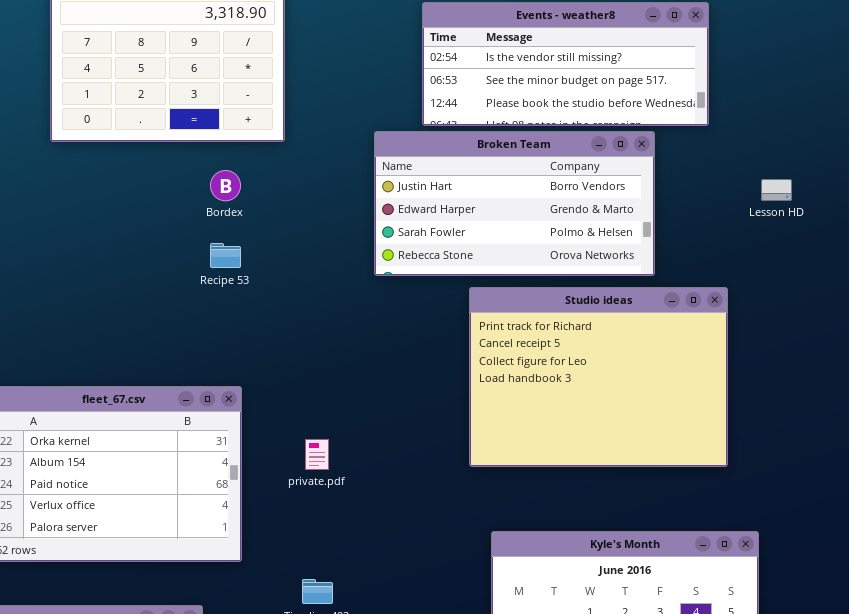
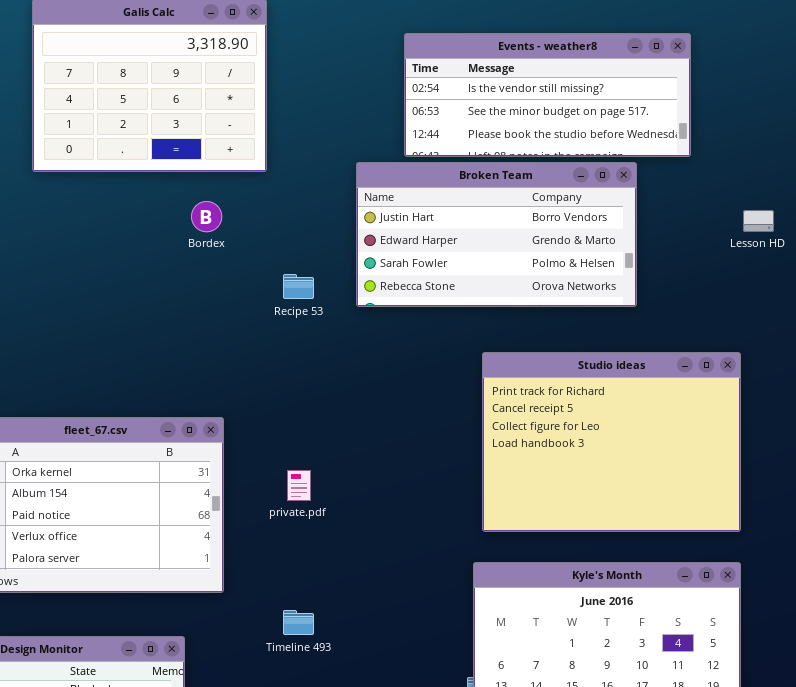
Recipe 53: [210,243,241,268] -> [283,274,314,299], moved
Studio ideas: [469,287,728,467] -> [482,352,741,532], moved

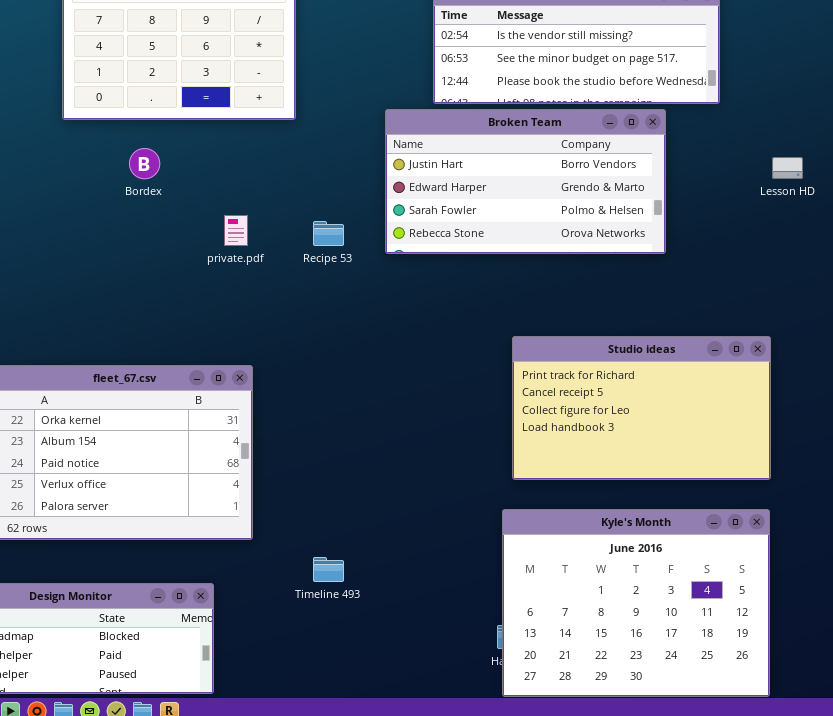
Bordex: [191,201,222,232] -> [129,148,160,179], moved
Studio ideas: [482,352,741,532] -> [512,336,771,480], resized
private.pdf: [287,470,311,501] -> [224,215,248,246], moved

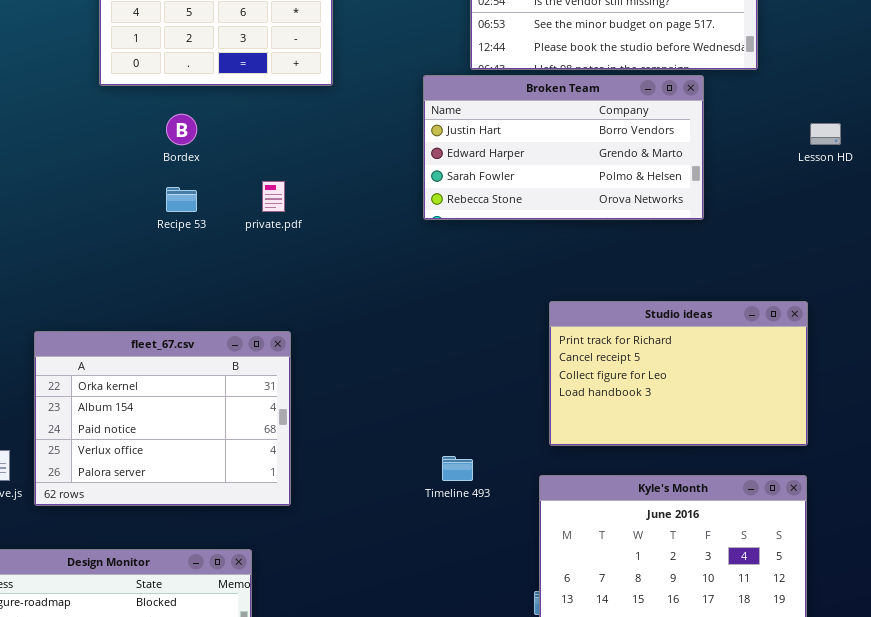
Recipe 53: [313,221,344,246] -> [166,187,197,212], moved
Timeline 493: [313,557,344,582] -> [442,456,473,481], moved

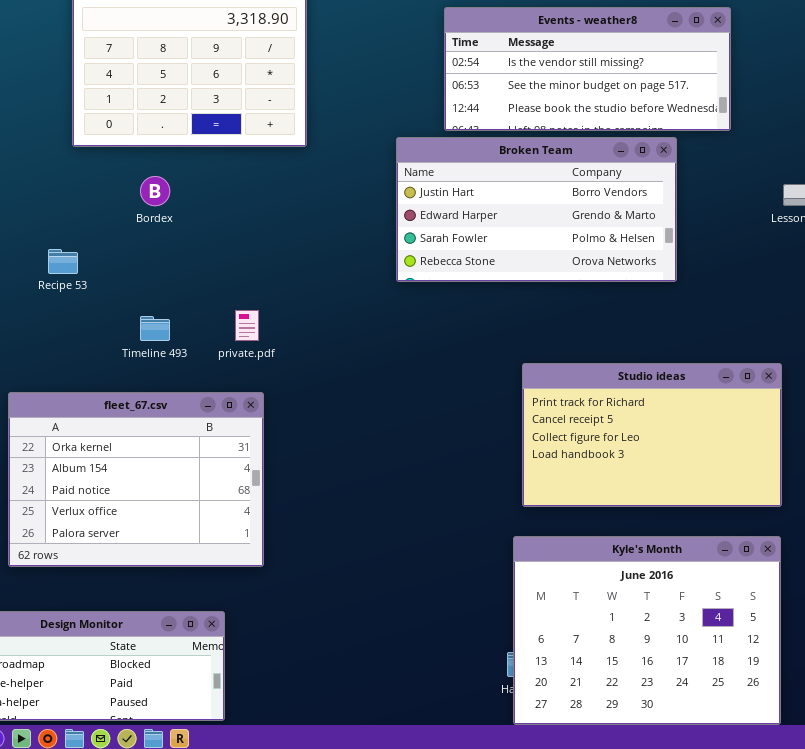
private.pdf: [262,181,285,212] -> [235,310,259,341], moved
Recipe 53: [166,187,197,212] -> [48,249,78,274], moved
Timeline 493: [442,456,473,481] -> [140,316,170,341], moved

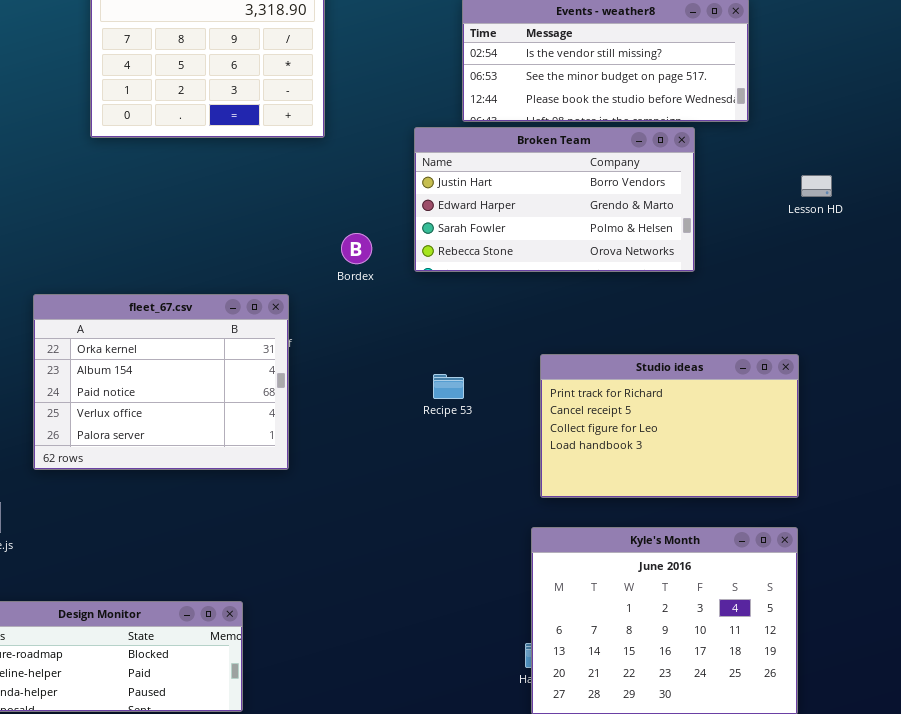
Bordex: [140,176,170,206] -> [341,233,372,264], moved
Recipe 53: [48,249,78,274] -> [433,374,464,399], moved
fleet_67.csv: [8,392,264,567] -> [33,294,289,470], moved

